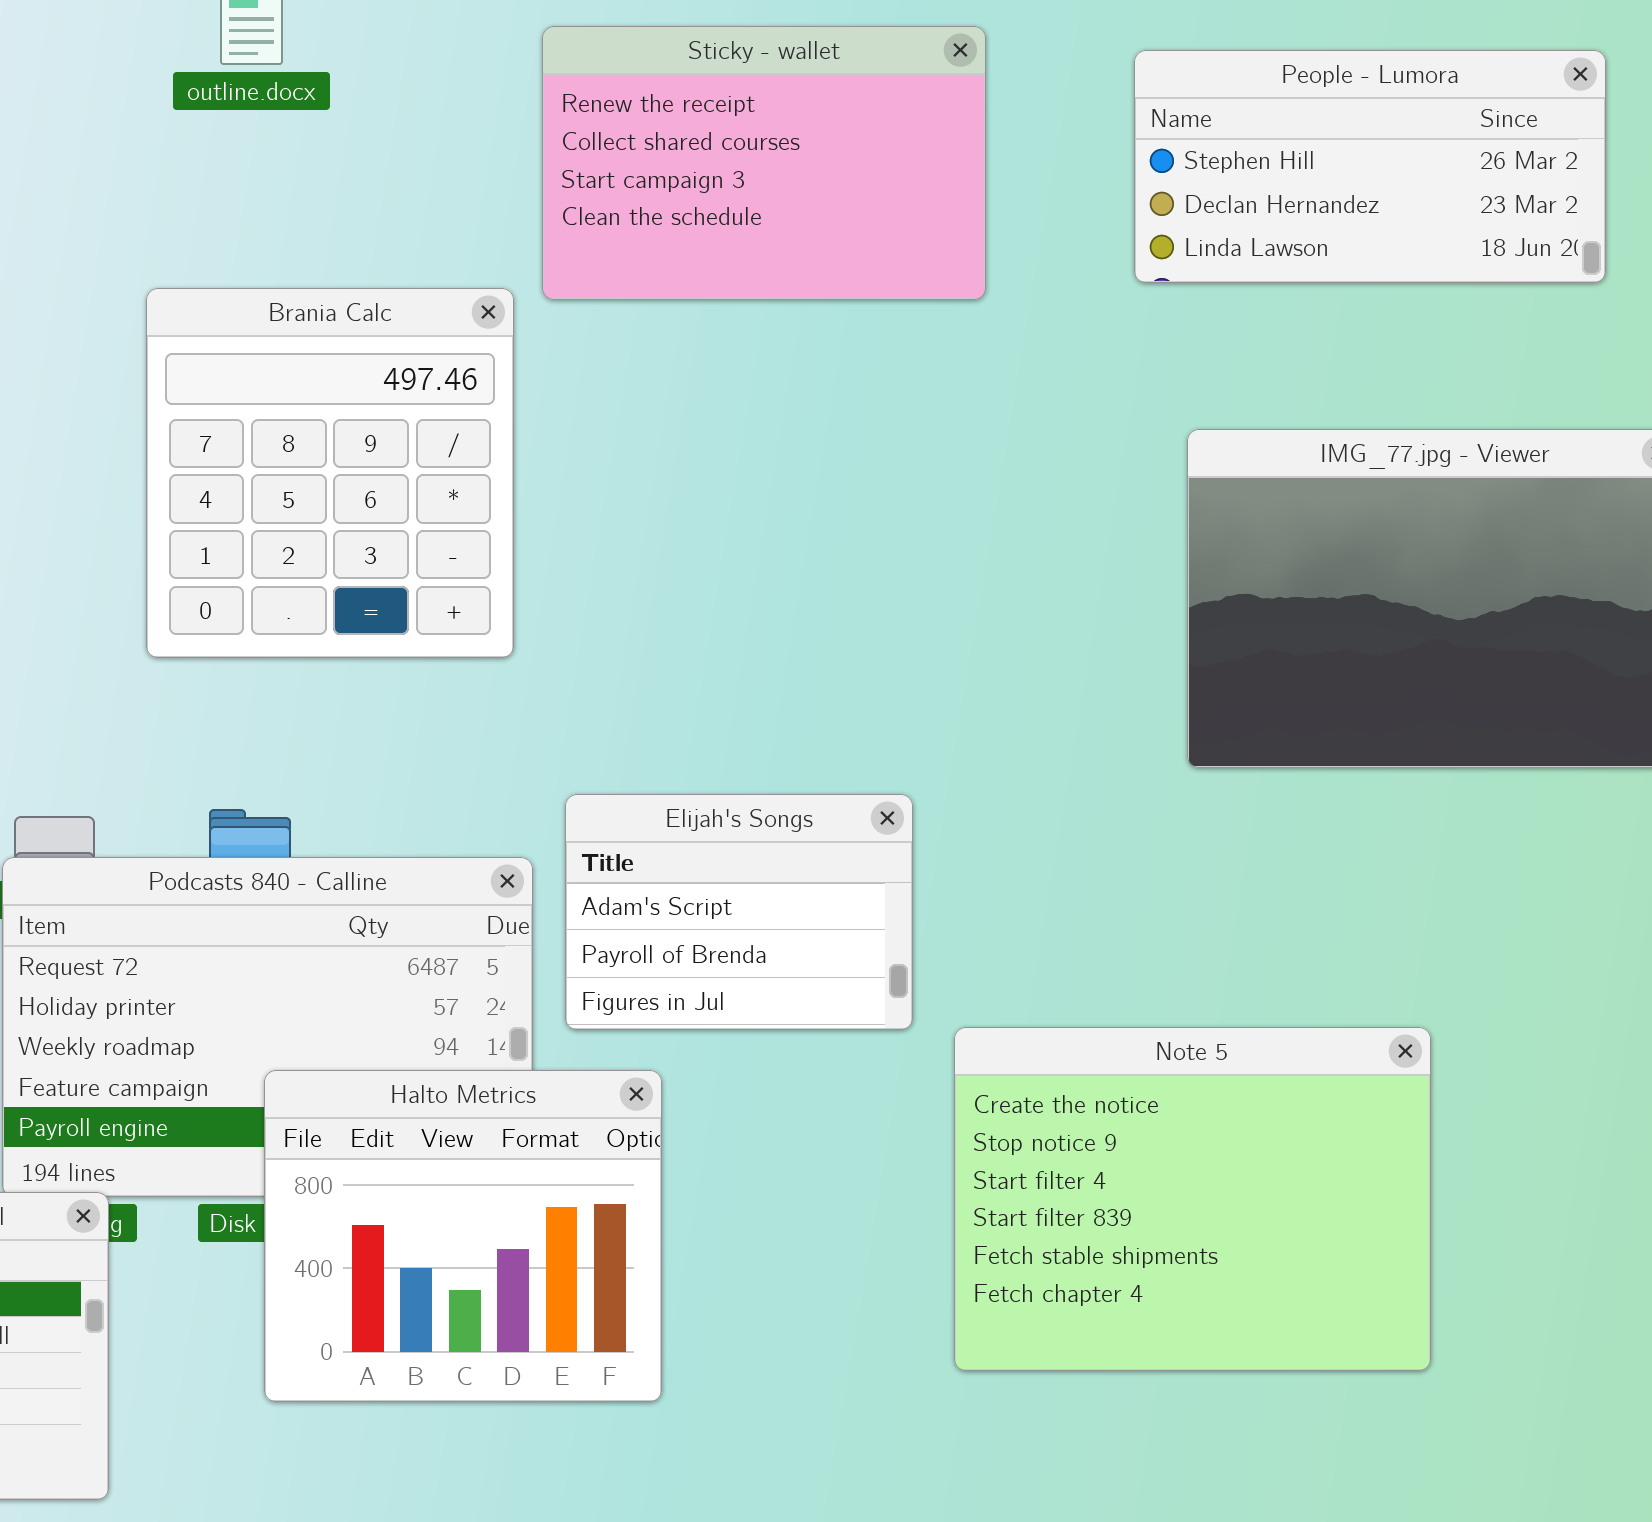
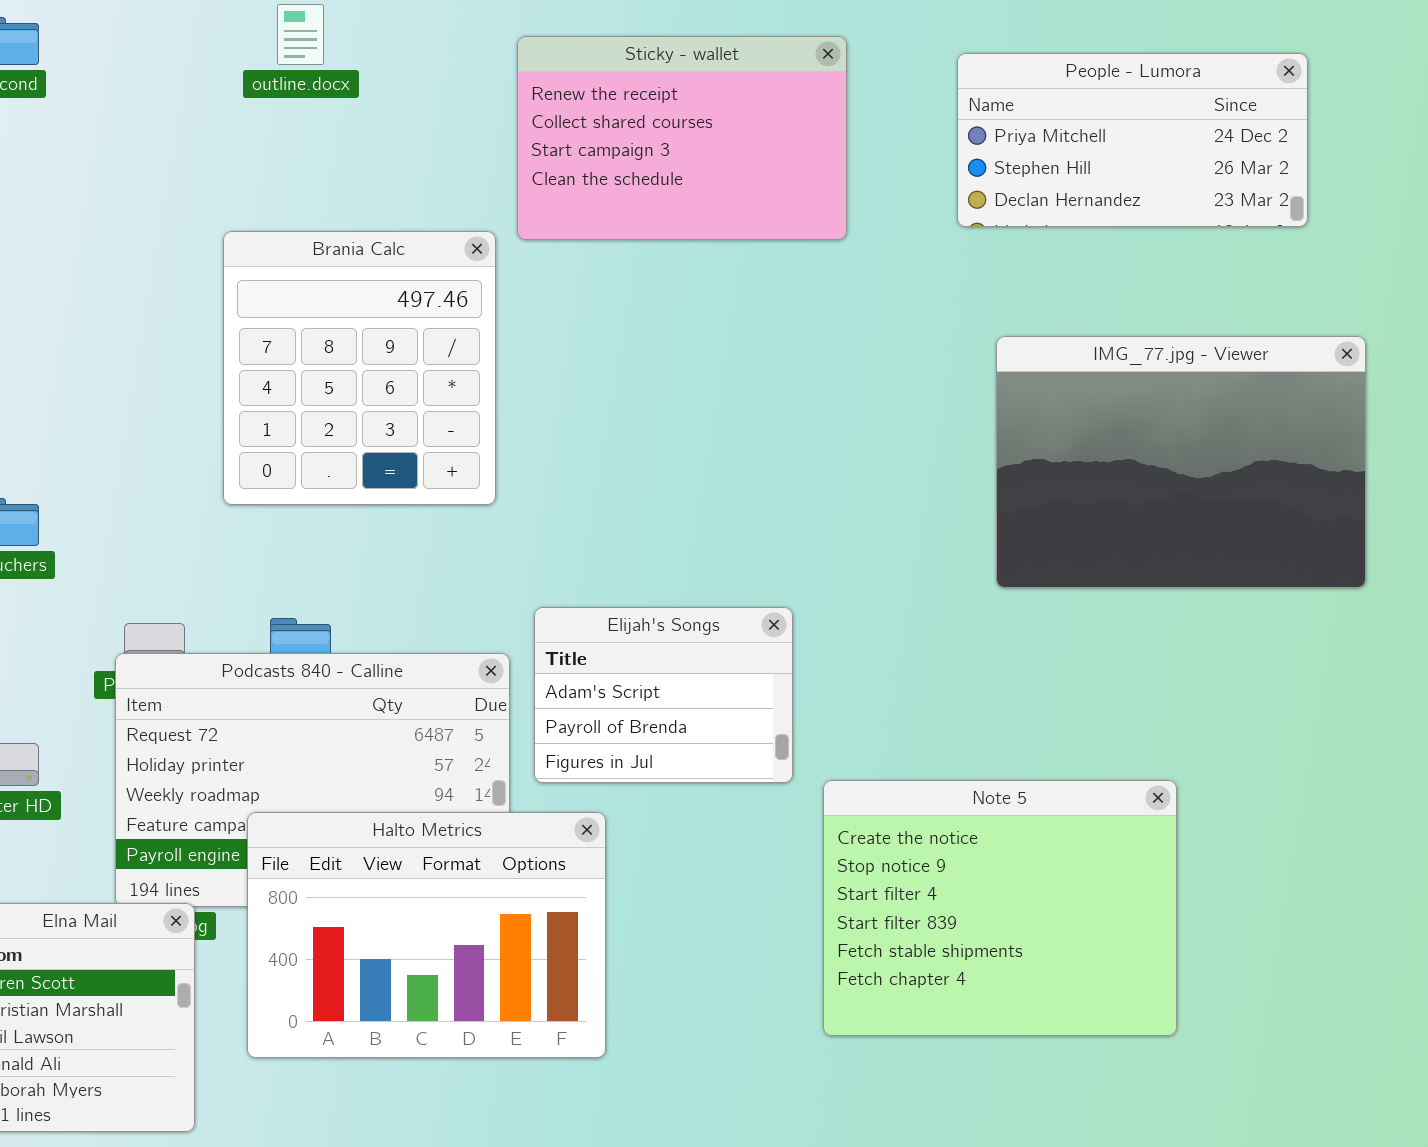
People - Lumora: [1134,50,1606,283] -> [957,53,1308,227], scrolled up 1 row
Halto Metrics: [264,1070,662,1402] -> [247,812,606,1058], resized

